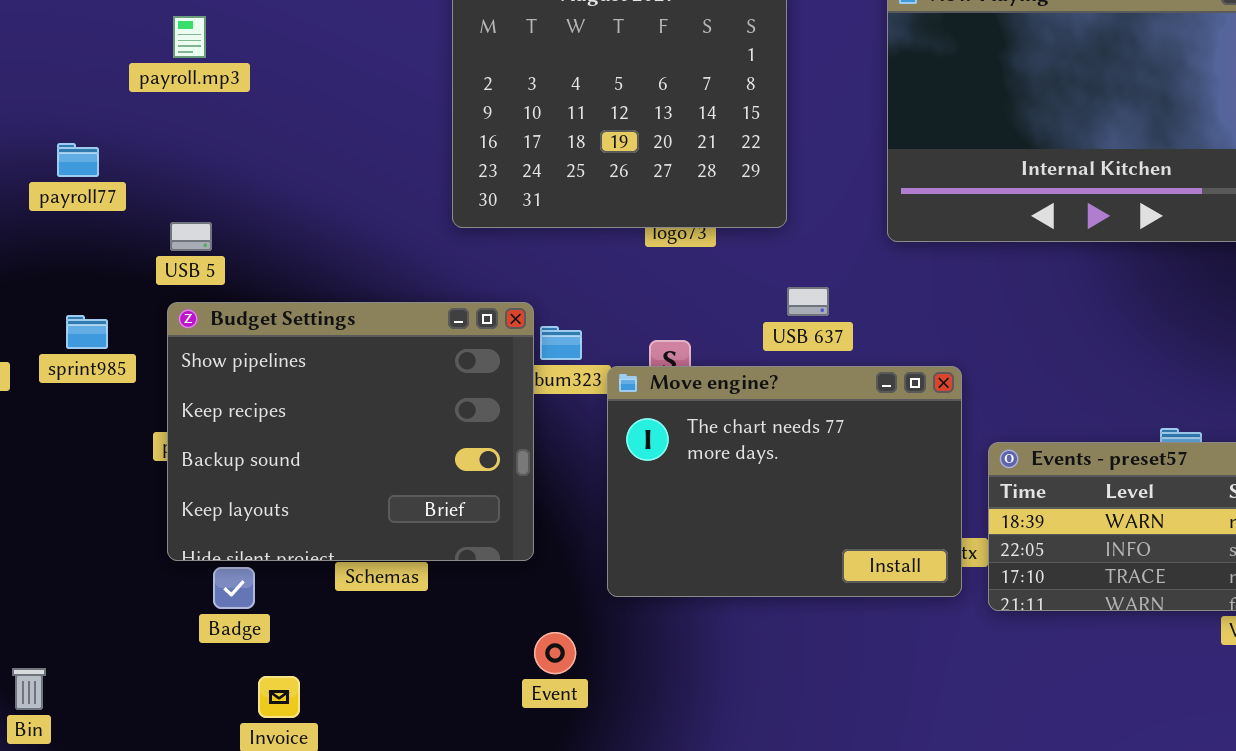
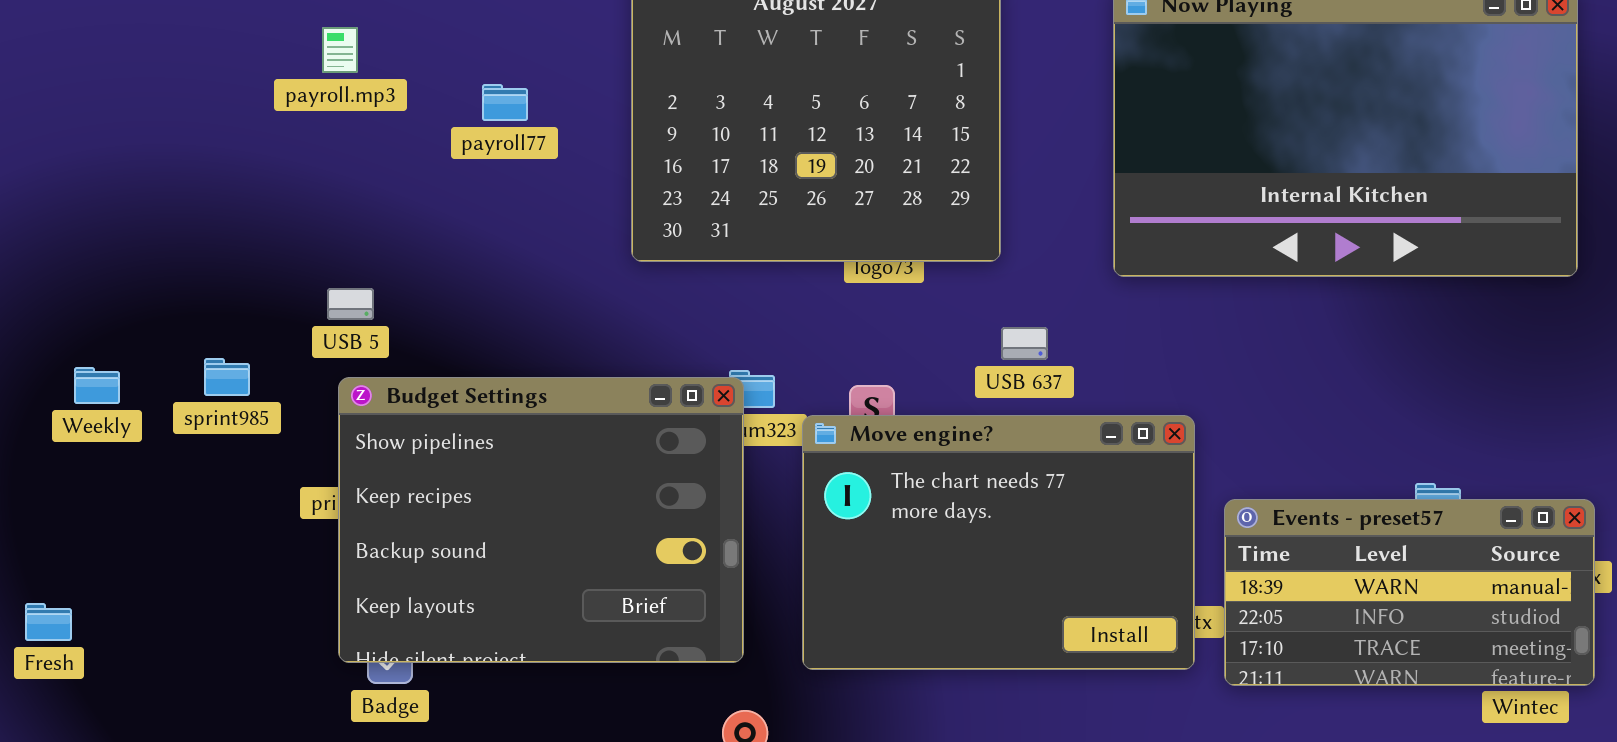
payroll77: [57,143,99,177] -> [482,84,528,121], moved
USB 5: [170,222,212,251] -> [327,288,374,320], moved
Budget Settings: [167,302,534,561] -> [338,377,744,663], moved

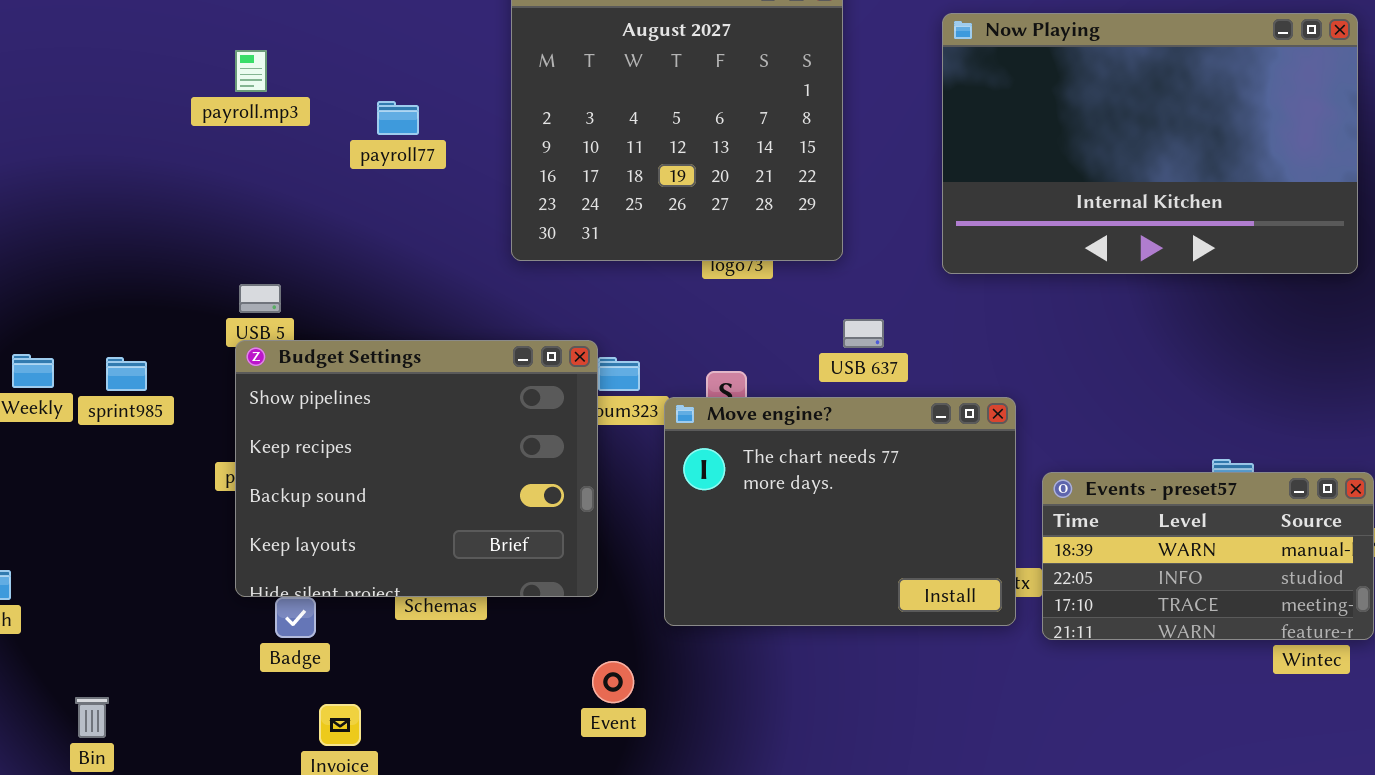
sprint985: [204,358,250,396] -> [106,357,147,391], moved
Budget Settings: [338,377,744,663] -> [235,340,598,597], moved

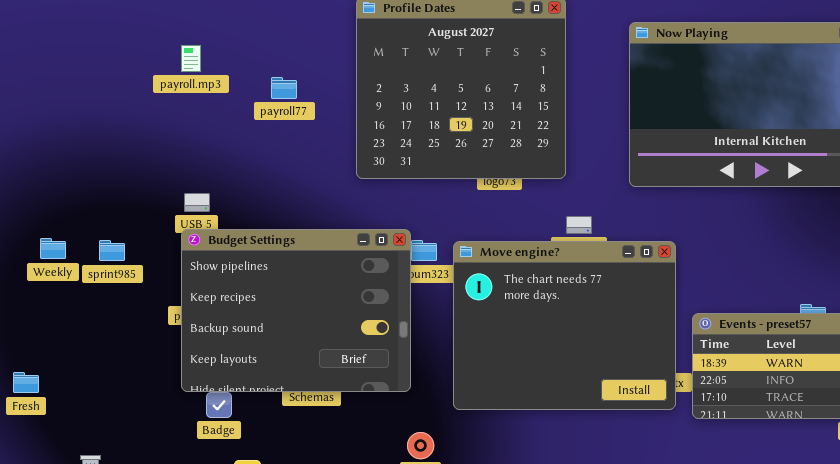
Move engine?: [664,397,1016,626] -> [453,241,676,410], resized

